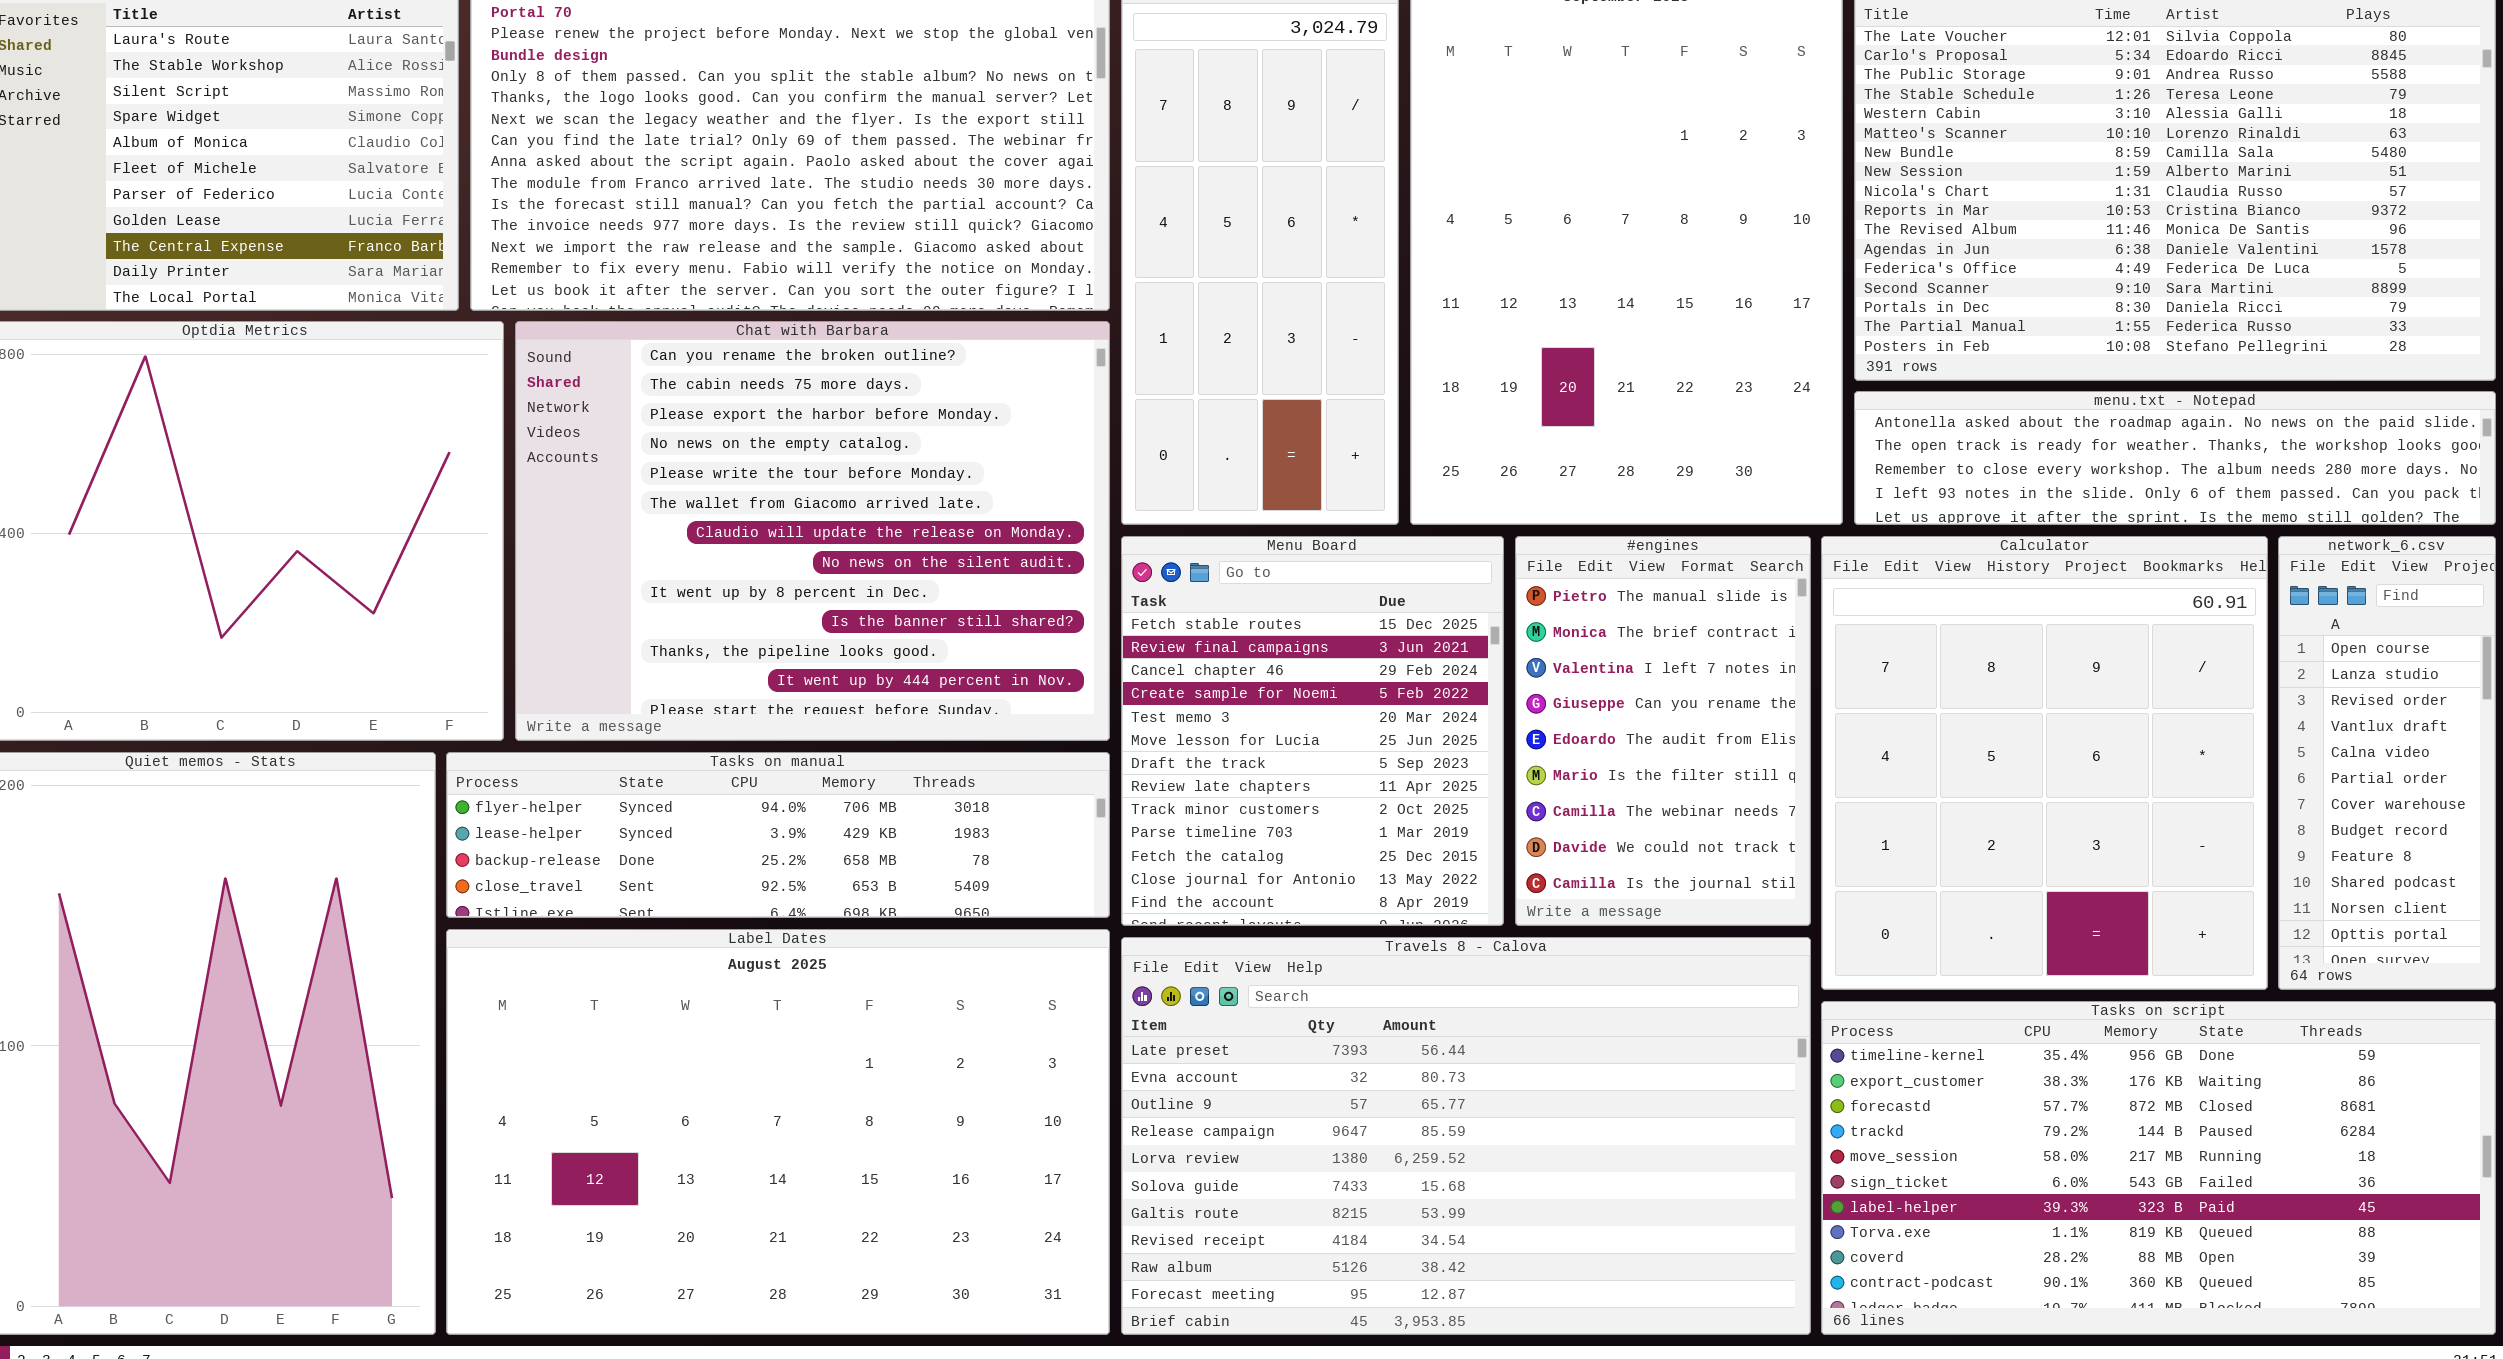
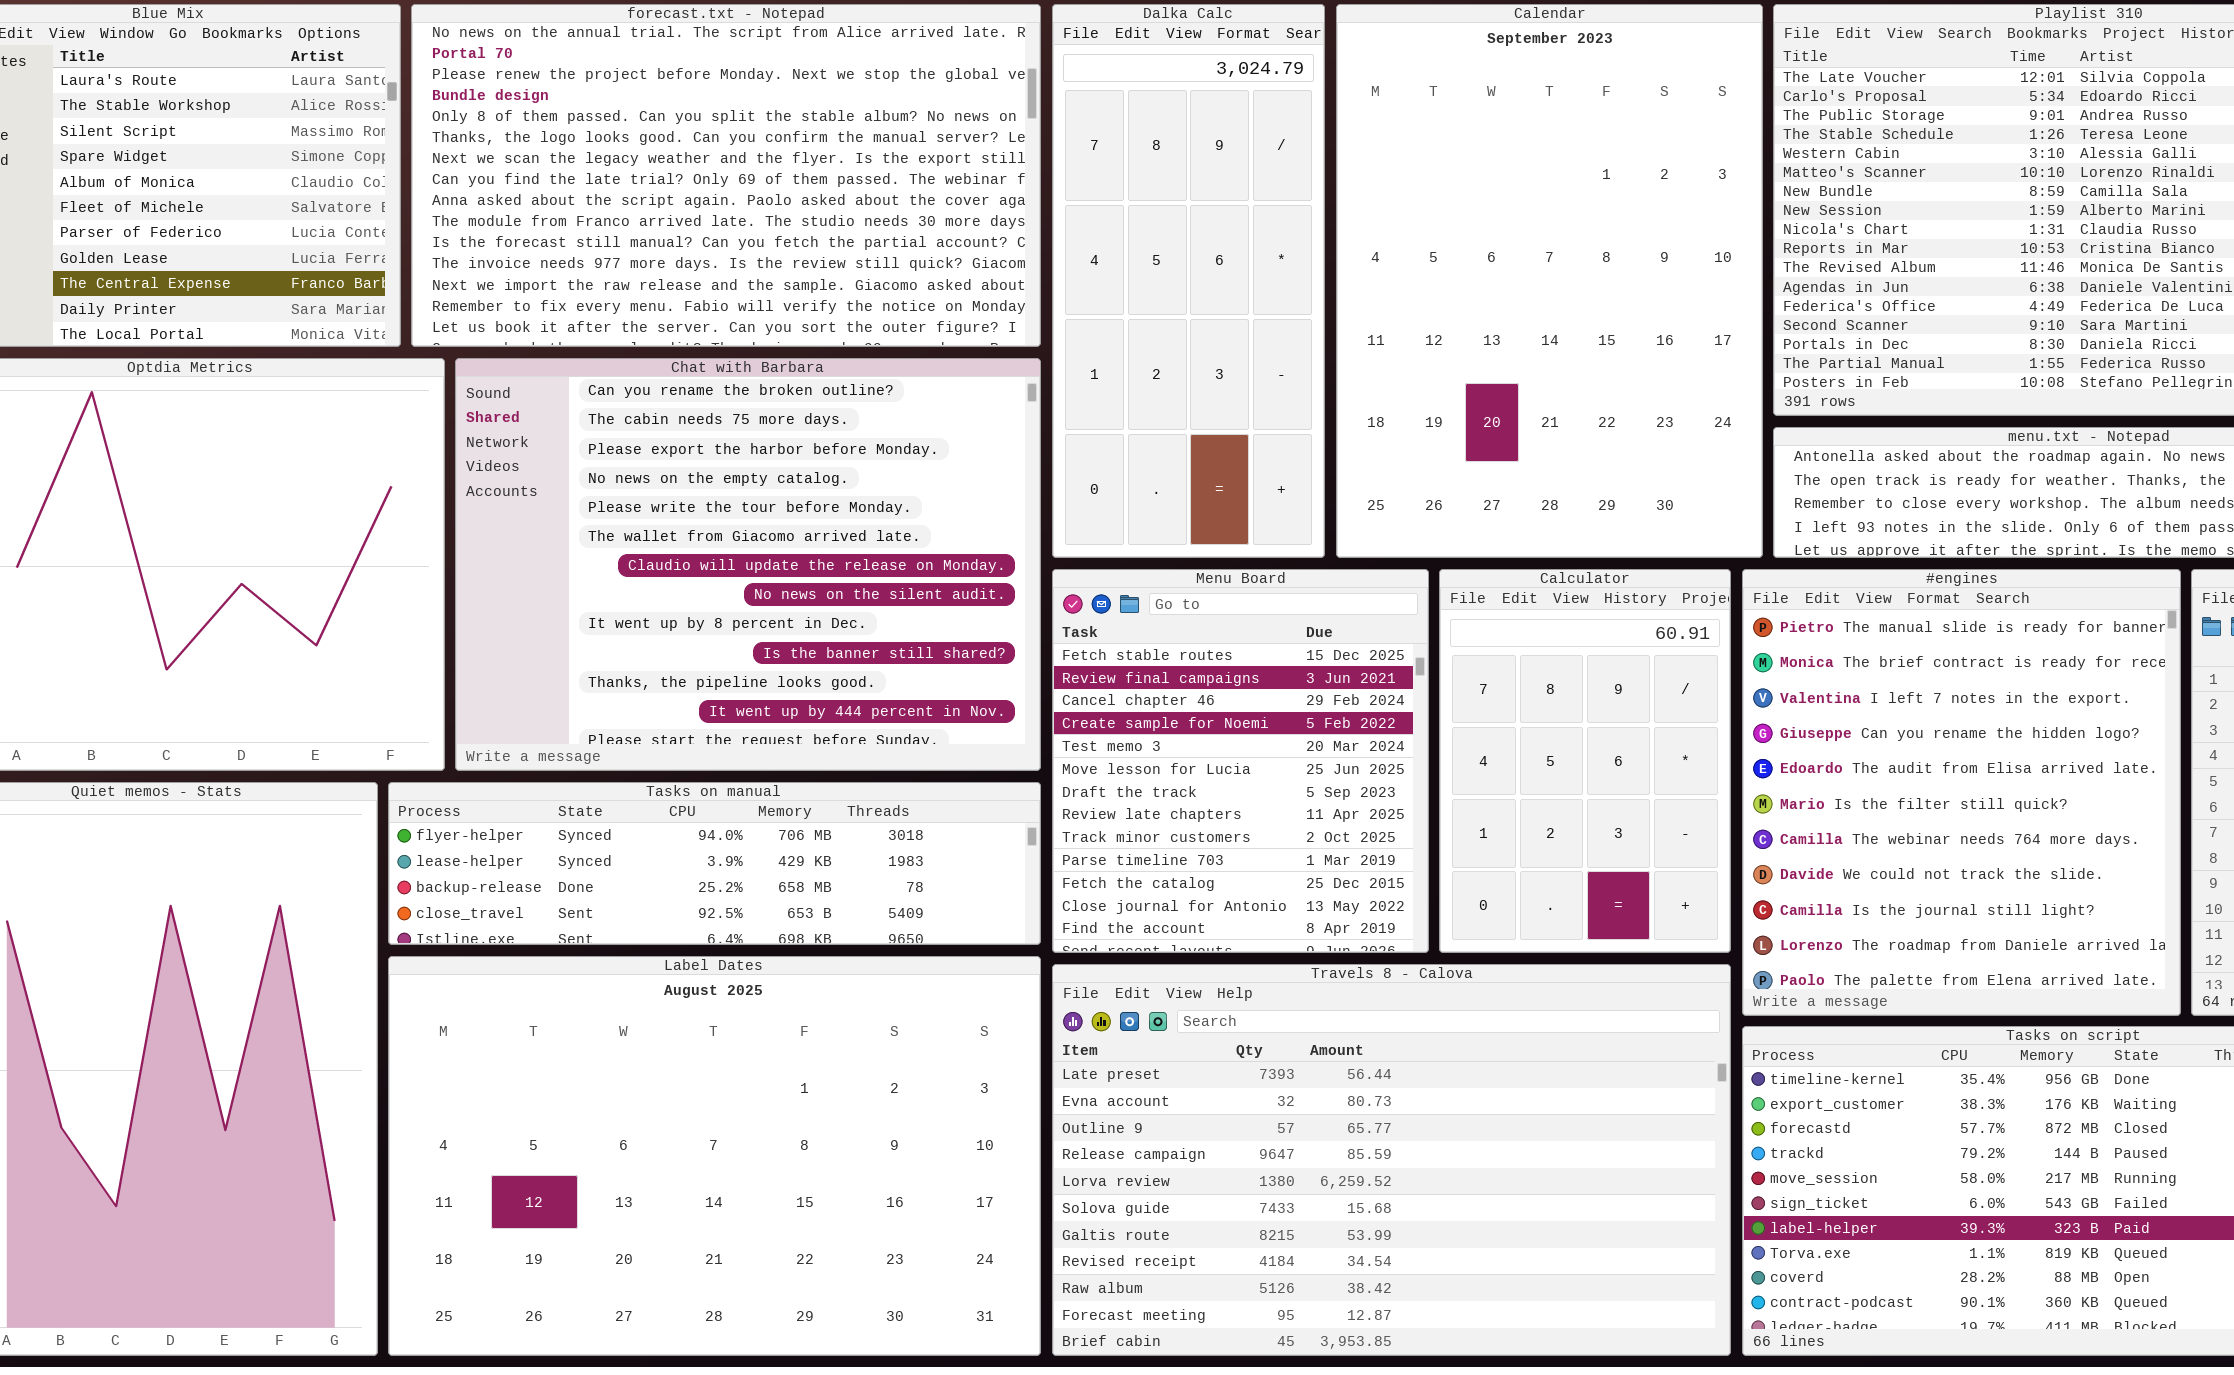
#engines: [1515,536,1811,926] -> [1742,569,2181,1016], moved, resized
Calculator: [1821,536,2268,990] -> [1439,569,1731,953], moved, resized

